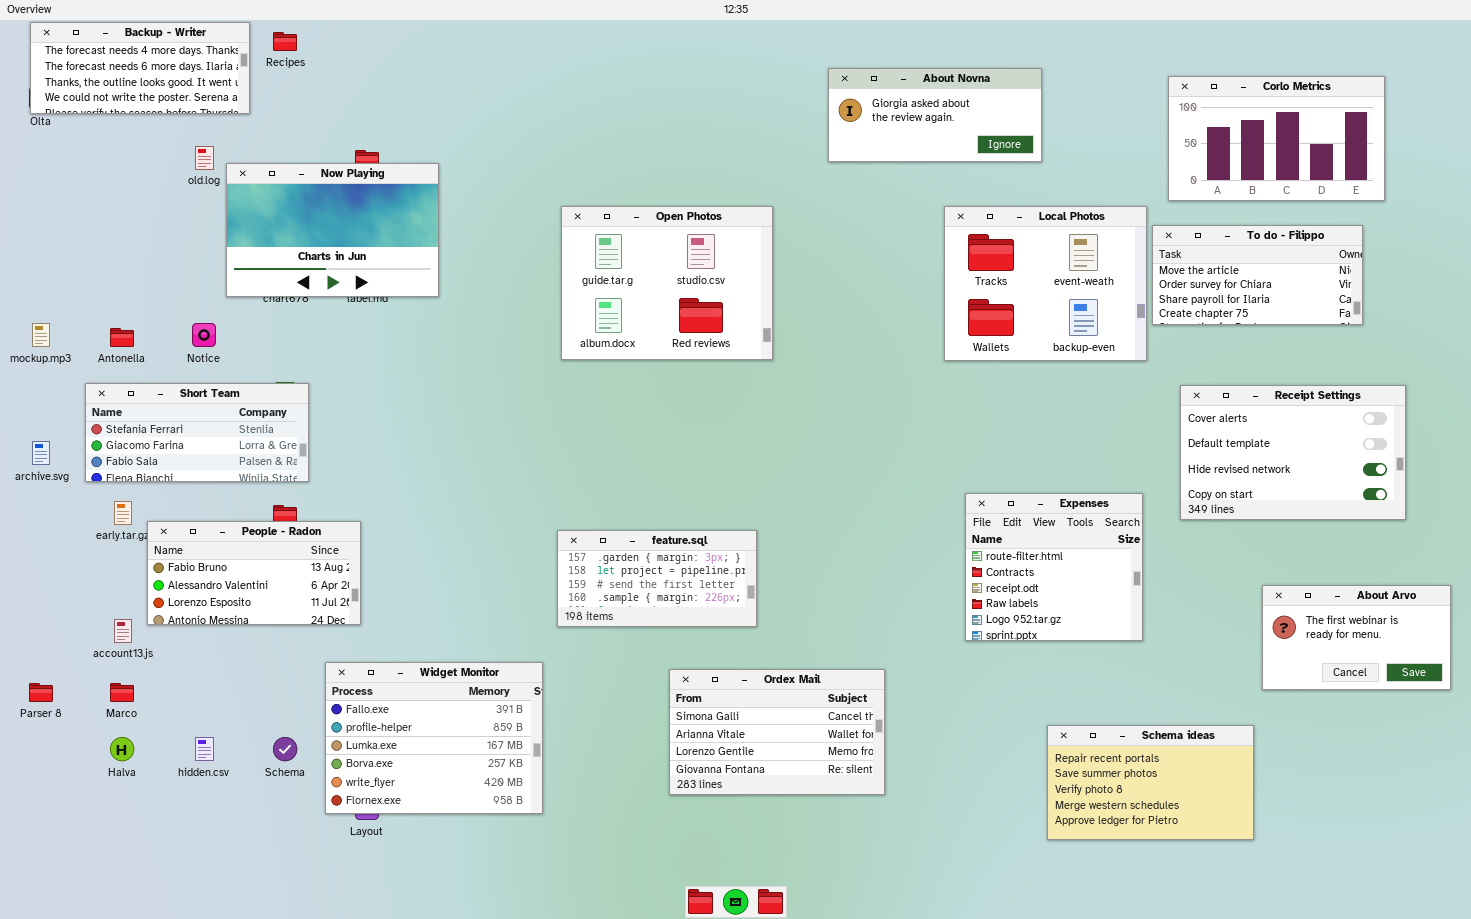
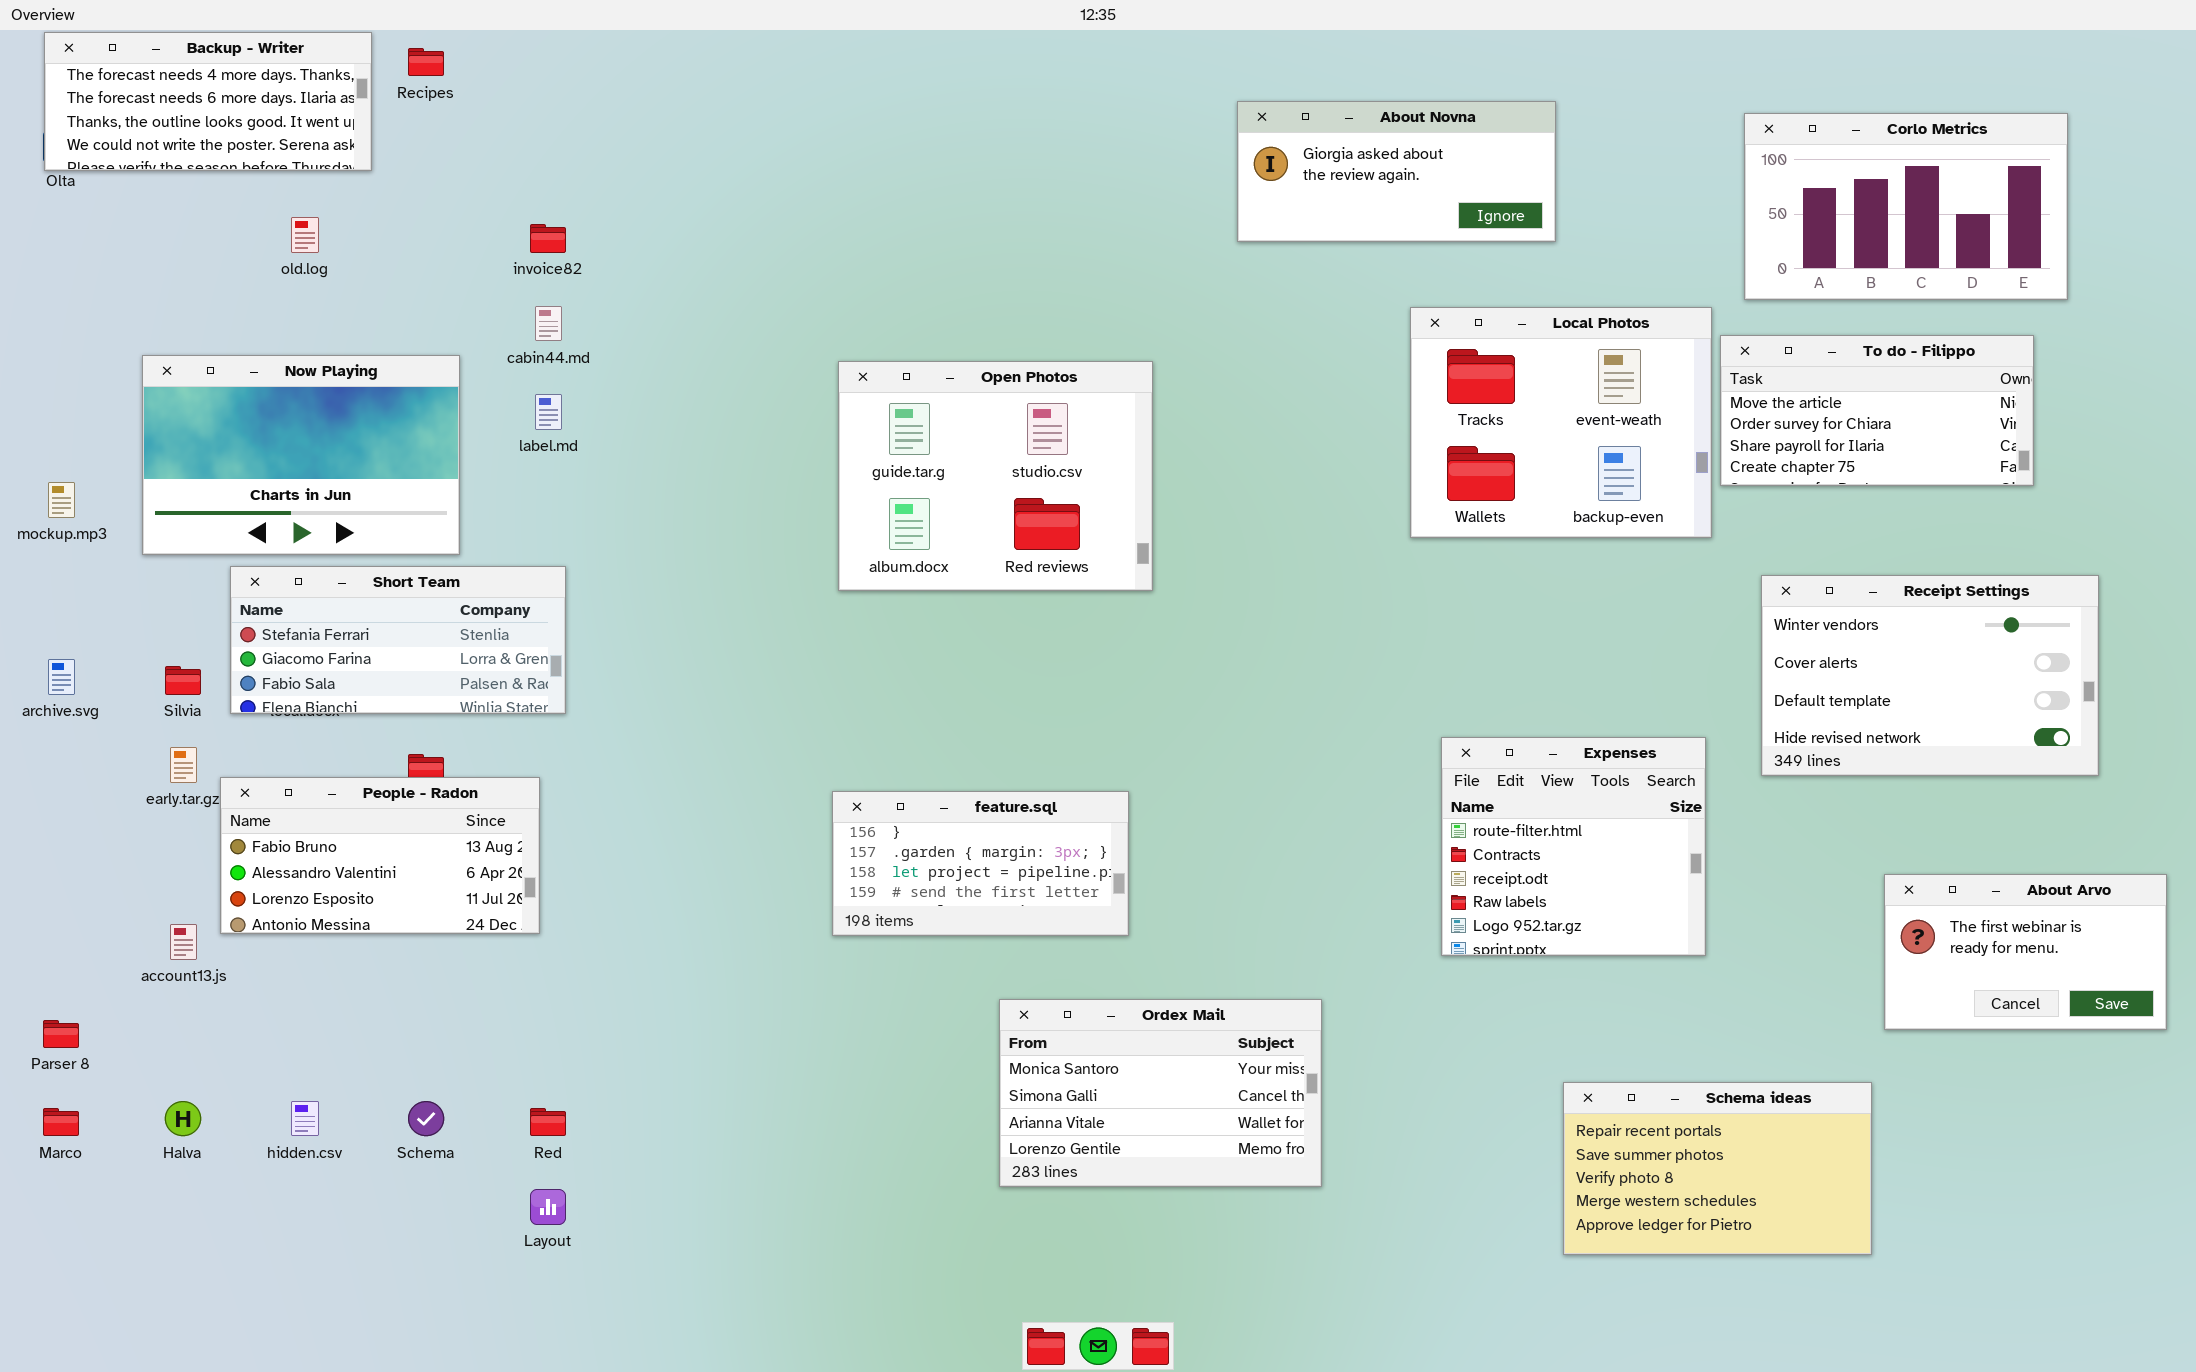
Now Playing: [226,163,439,297] -> [142,355,460,555], moved
Open Photos: [561,206,773,360] -> [838,361,1153,591], moved
Short Team: [85,383,309,482] -> [230,566,566,714], moved
Receipt Settings: [1180,385,1406,520] -> [1761,575,2099,776], scrolled up 1 row
feature.sql: [557,530,757,627] -> [832,791,1129,936], scrolled up 1 row
Widget Monitor: [325,662,543,814] -> none, closed
Ordex Mail: [669,669,885,795] -> [999,999,1322,1187], scrolled up 1 row
Marco: [110,683,134,702] -> [43,1108,79,1136], moved

